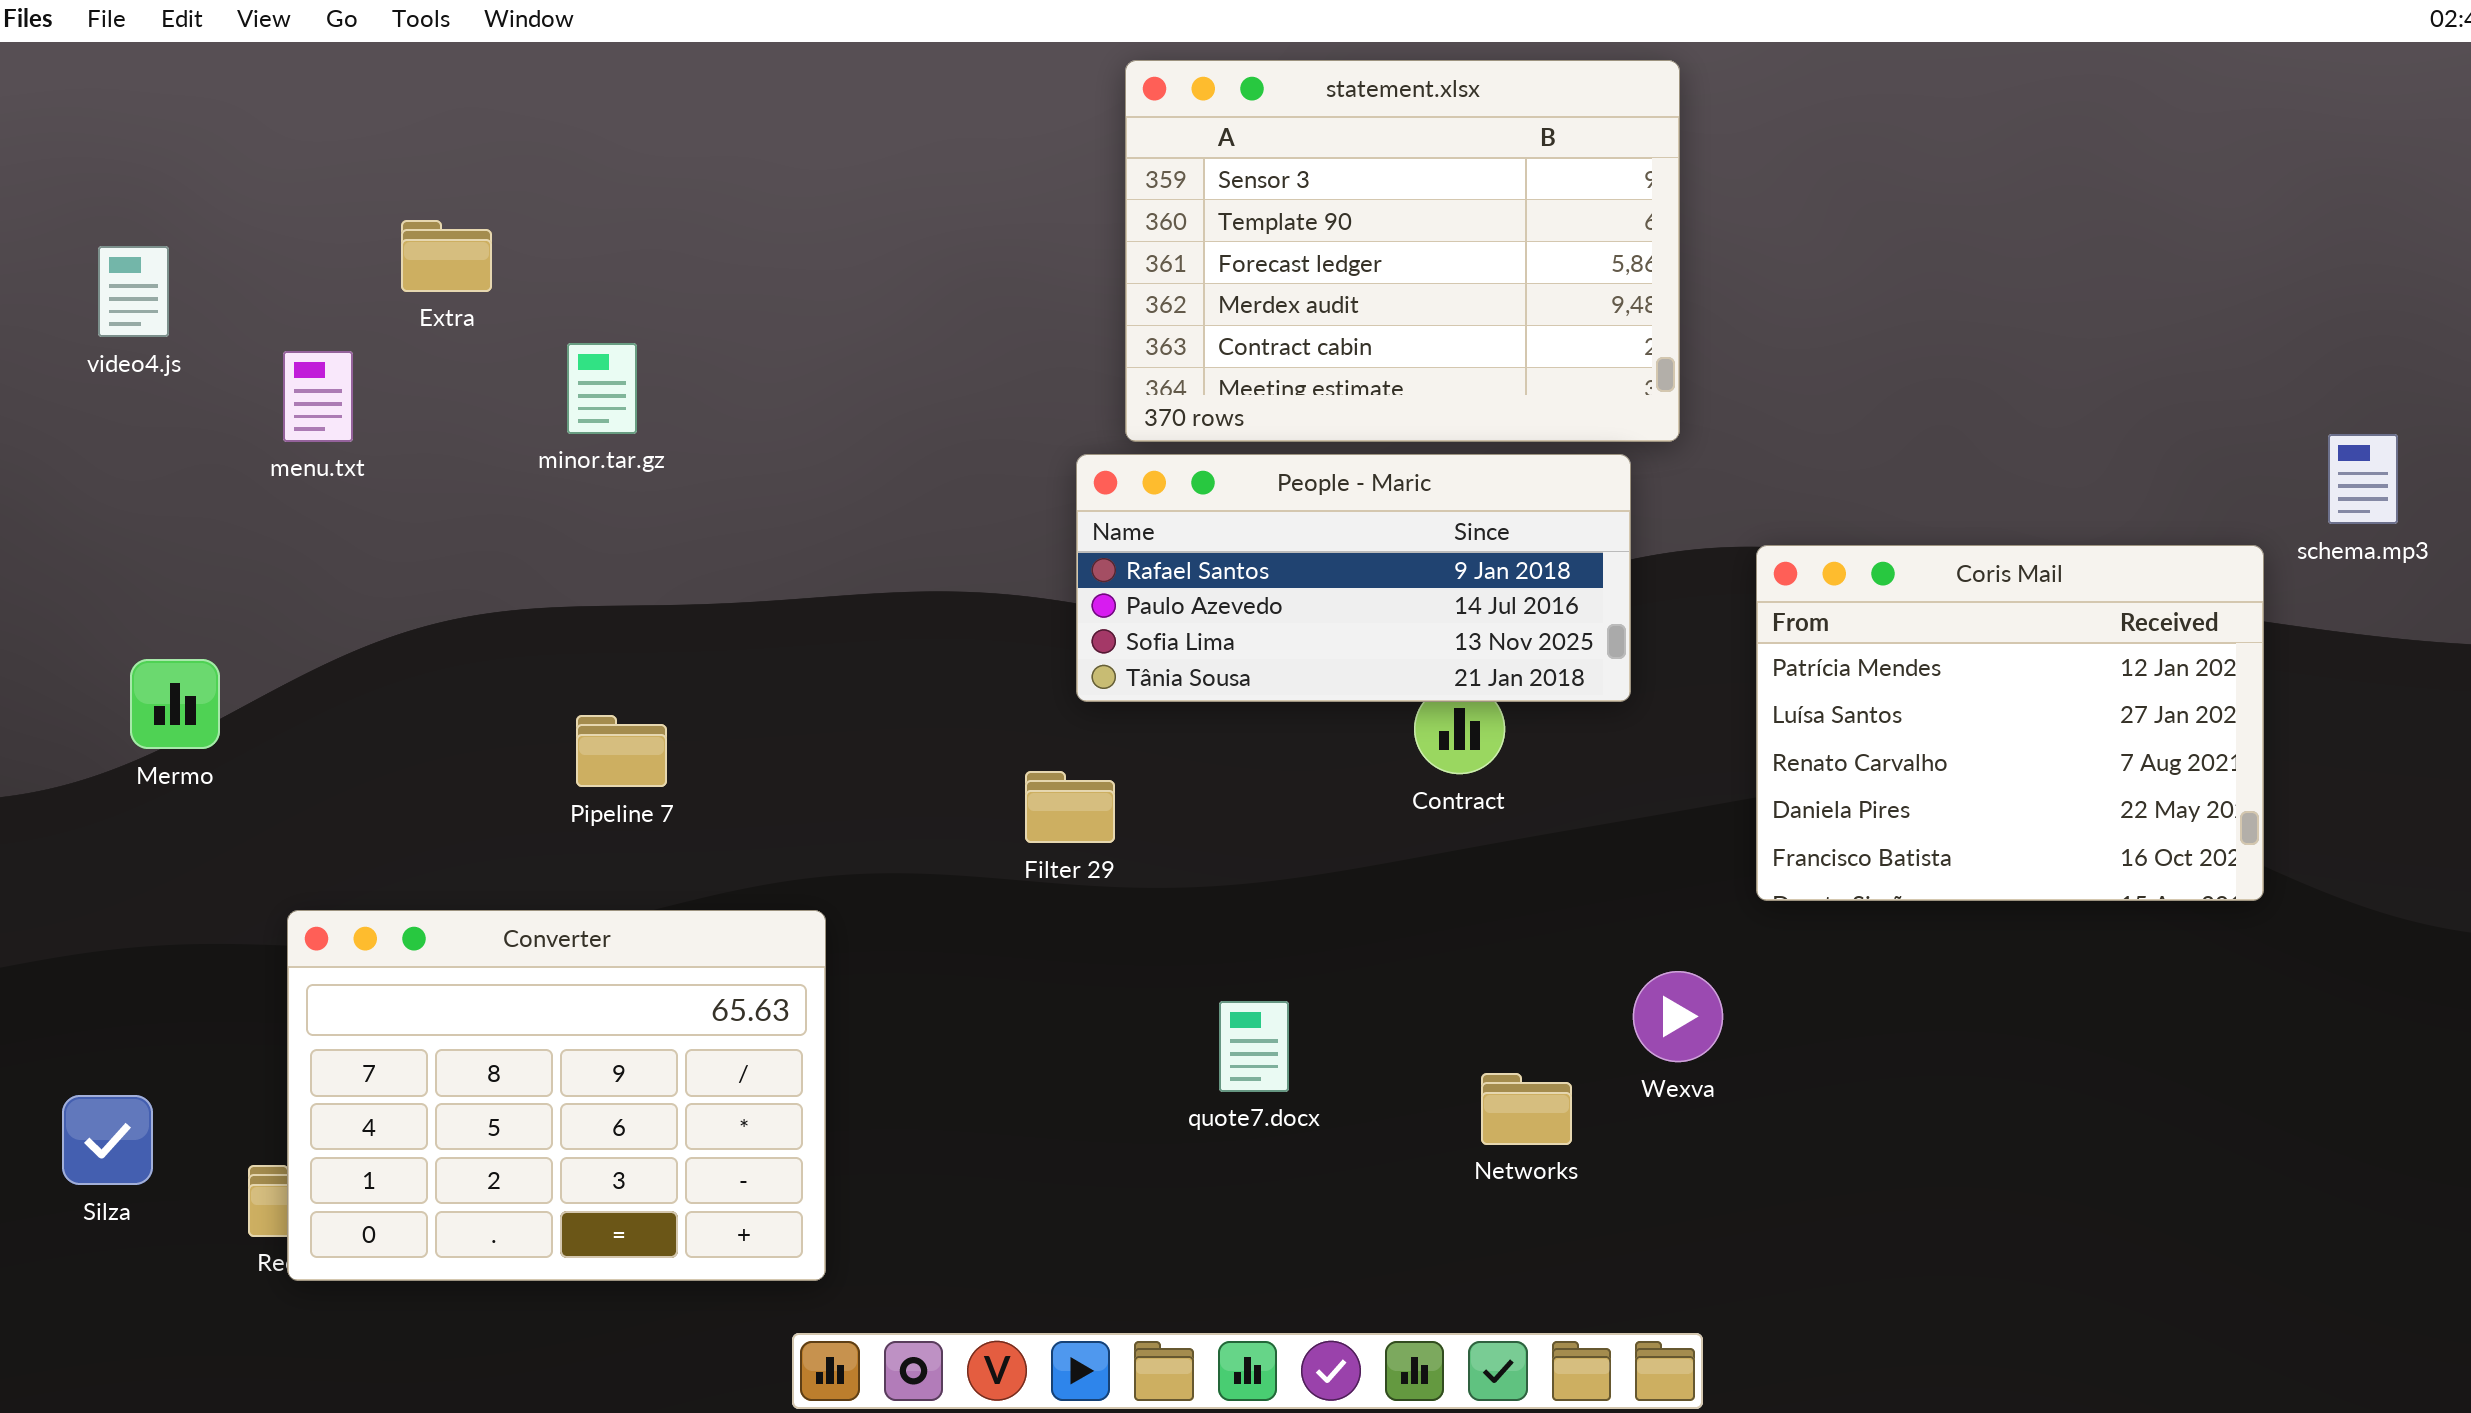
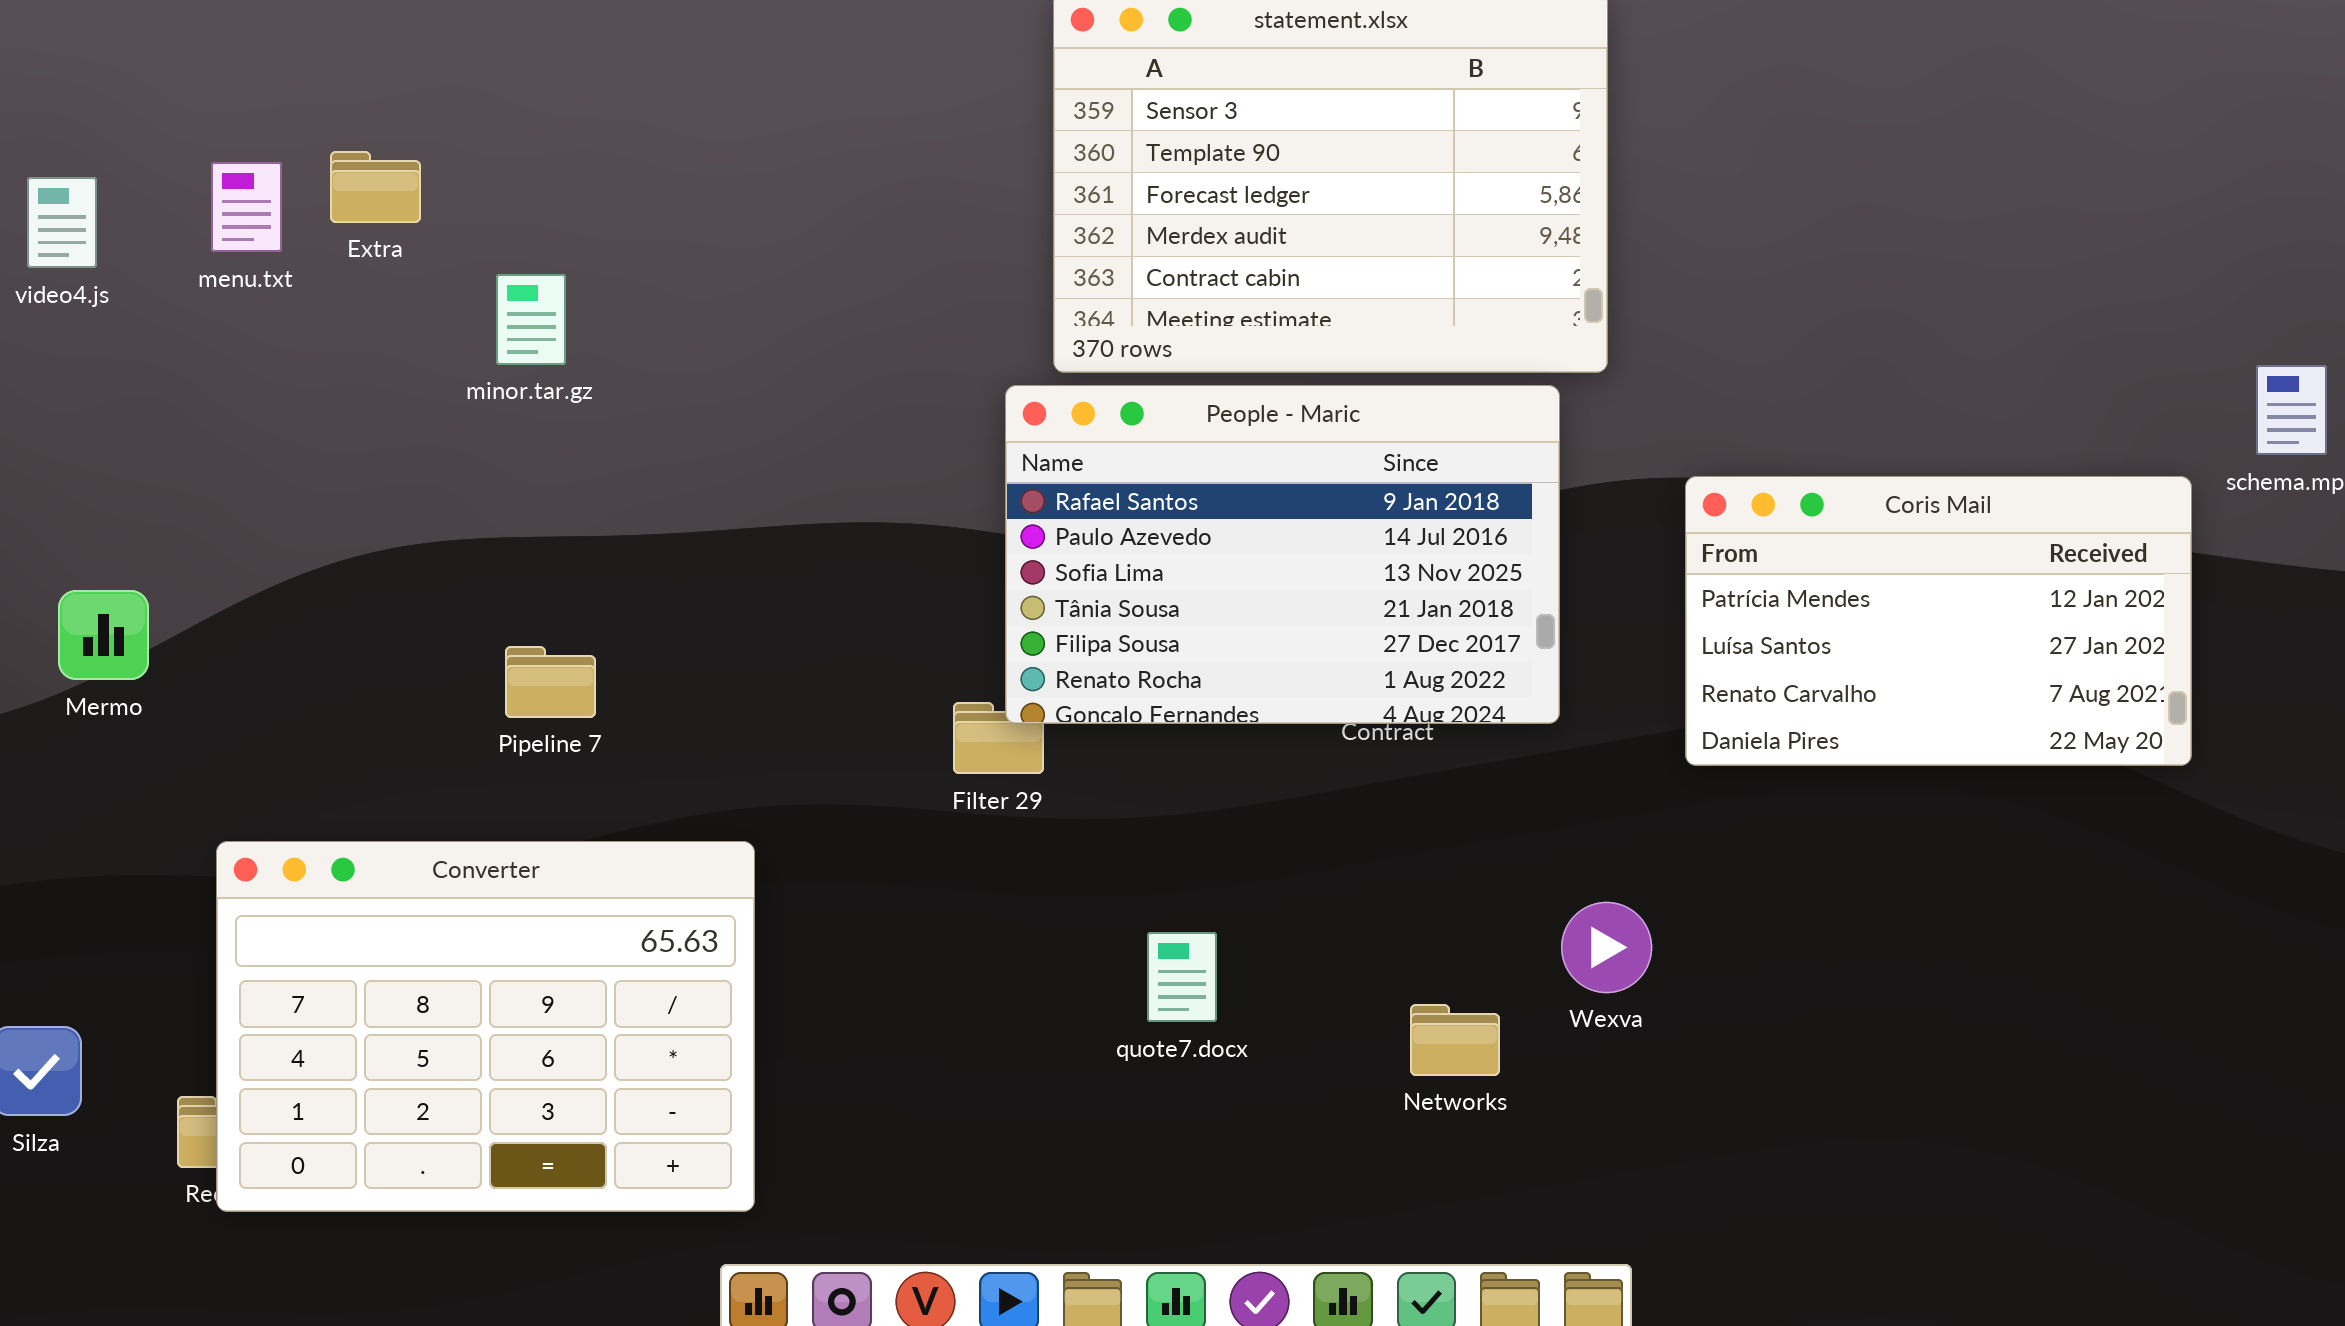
menu.txt: [283,351,353,442] -> [211,162,282,252], moved
People - Maric: [1076,454,1631,702] -> [1005,385,1560,724], resized
Coris Mail: [1756,545,2264,901] -> [1685,476,2192,766], resized

